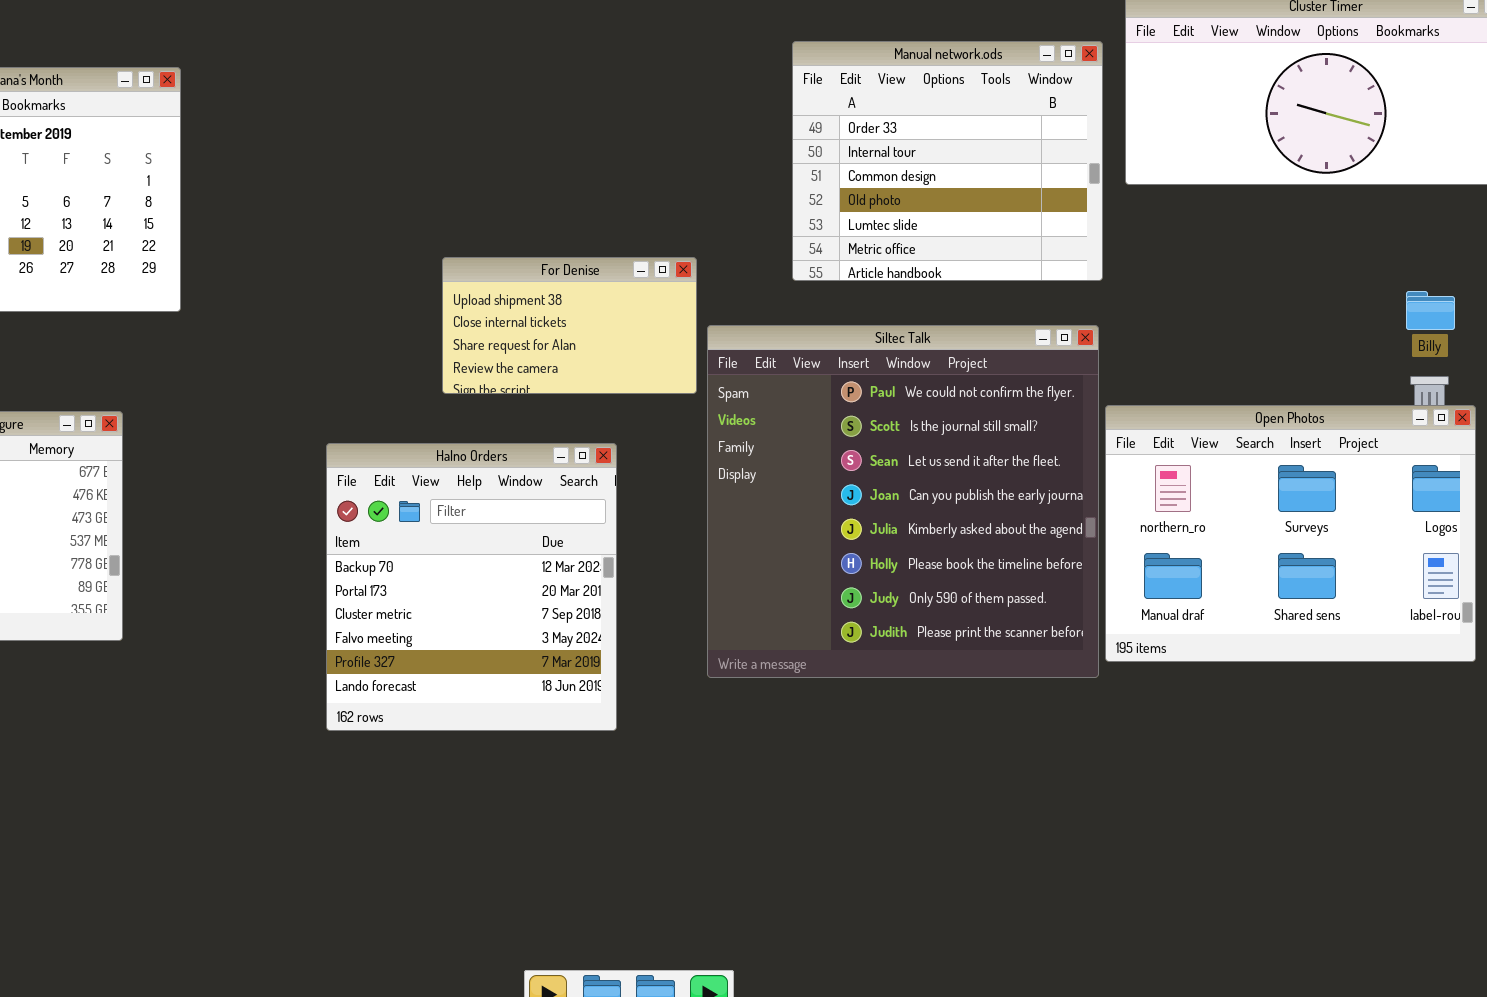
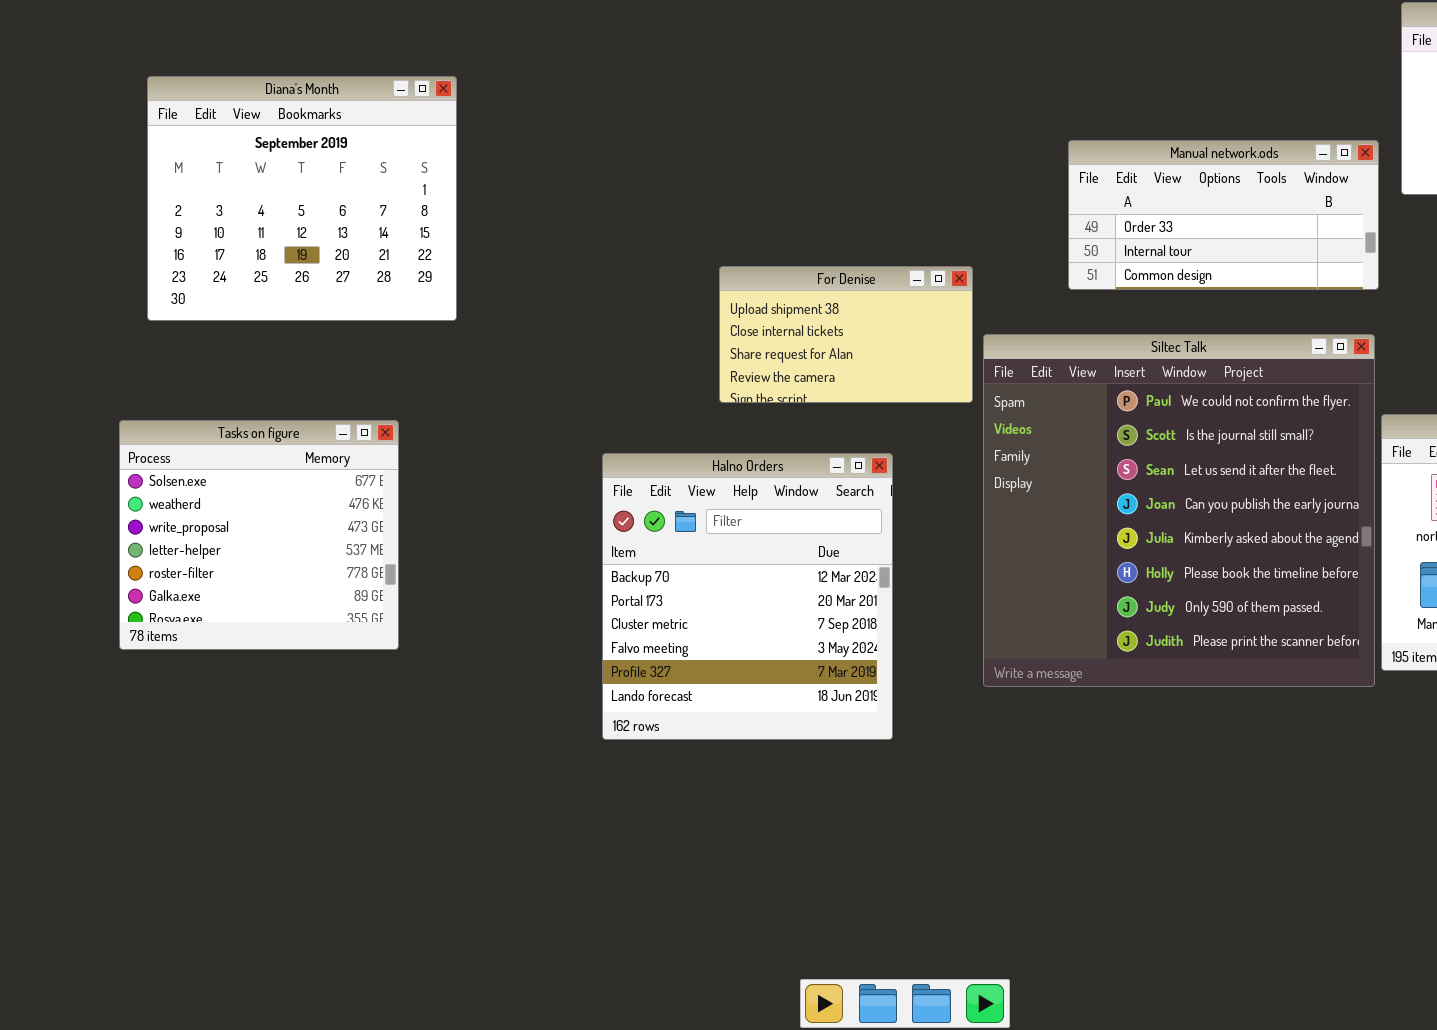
Manual network.ods: [792,41,1103,281] -> [1068,140,1379,290], resized

